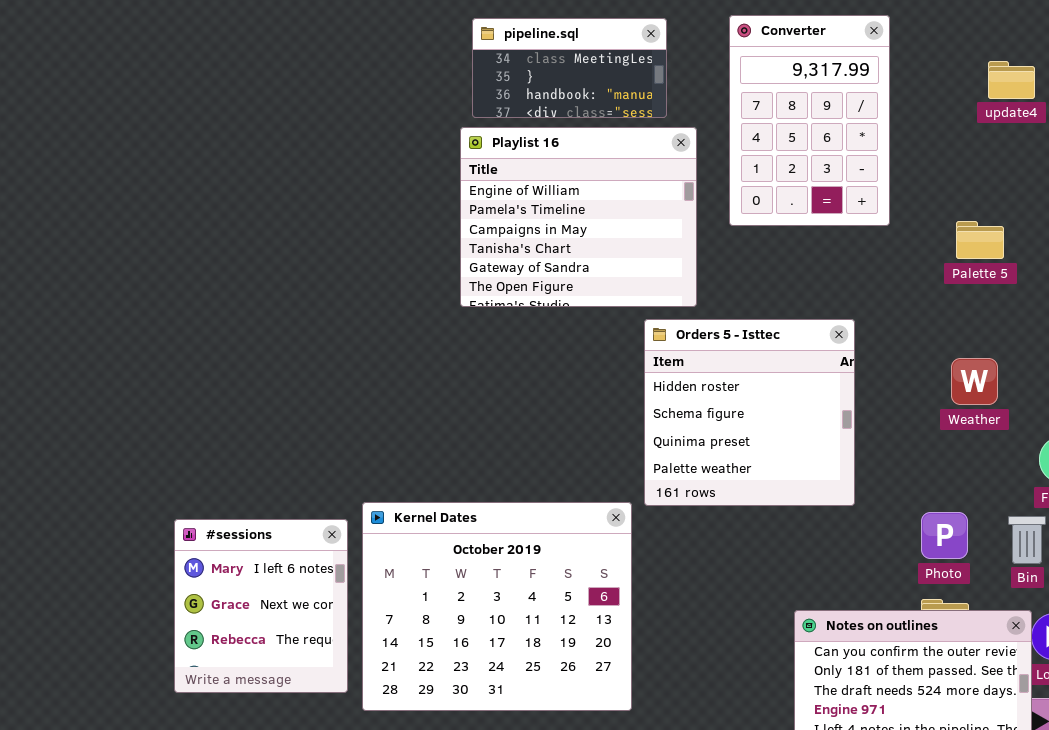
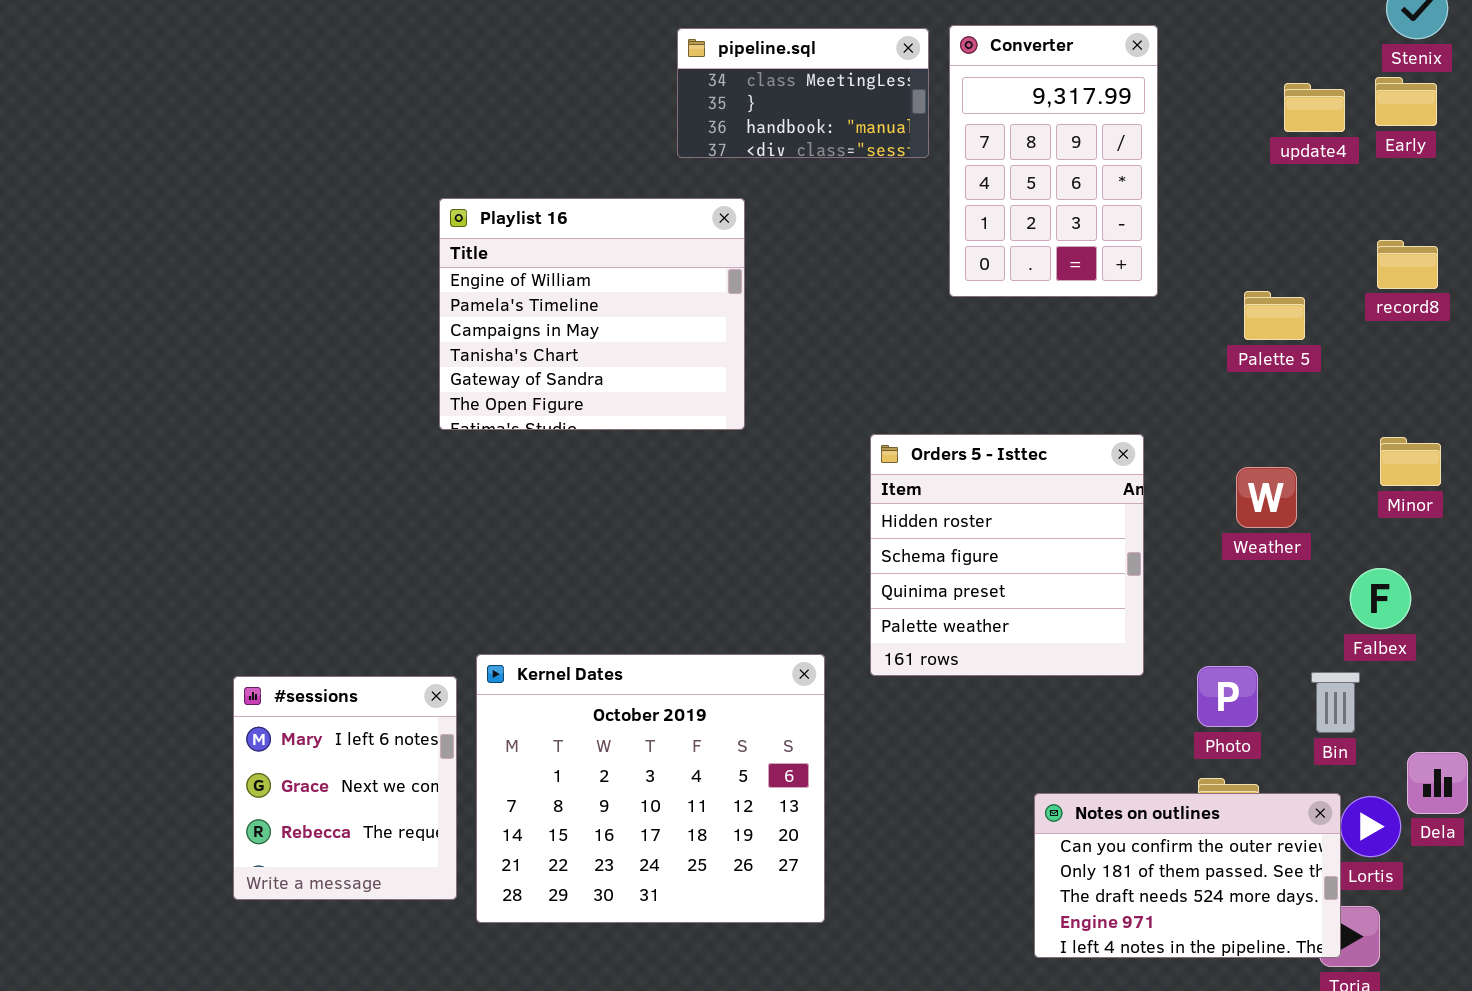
pipeline.sql: [472,18,667,118] -> [677,28,929,158], moved
Playlist 16: [460,127,697,307] -> [439,198,745,430], moved
Orders 5 - Isttec: [644,319,855,506] -> [870,434,1144,676], moved

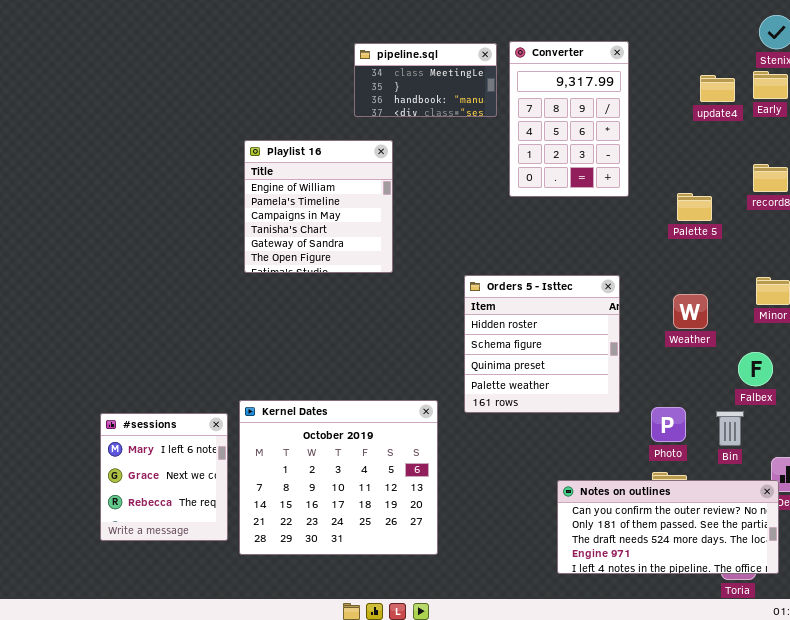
Playlist 16: [439,198,745,430] -> [244,140,393,273], resized
Notes on outlines: [1034,793,1341,958] -> [557,480,779,574], resized

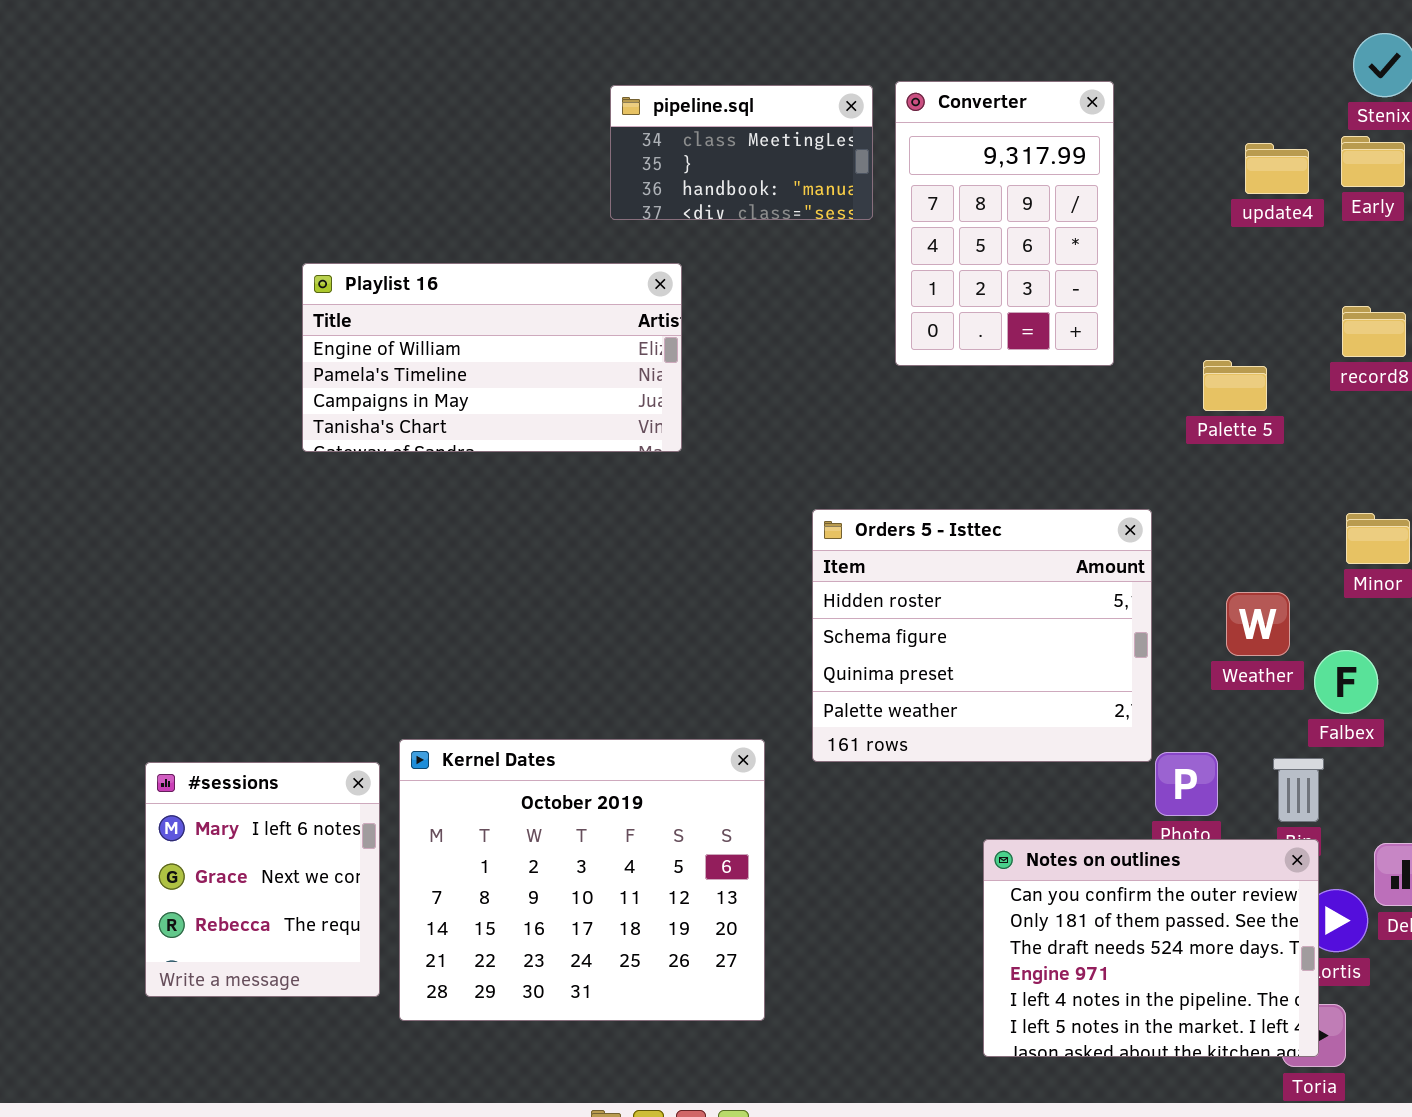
Playlist 16: [244,140,393,273] -> [302,263,682,452], resized
Orders 5 - Isttec: [464,275,620,413] -> [812,509,1152,762], resized
Weather: [673,294,708,329] -> [1226,592,1290,656], moved
Notes on outlines: [557,480,779,574] -> [983,839,1319,1057], resized

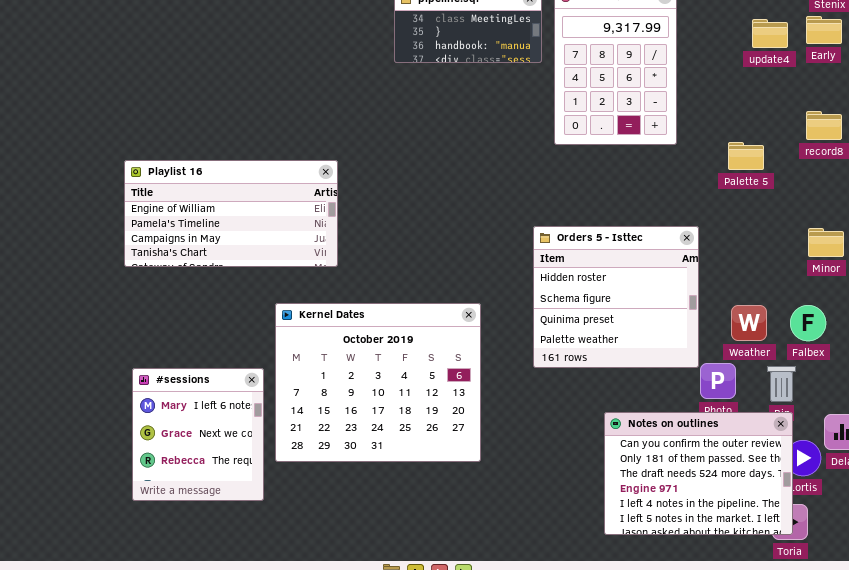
Playlist 16: [302,263,682,452] -> [124,160,338,267], moved
Orders 5 - Isttec: [812,509,1152,762] -> [533,226,699,368], resized
Weather: [1226,592,1290,656] -> [731,305,767,341], moved
Kernel Dates: [399,739,765,1021] -> [275,303,481,462], moved

